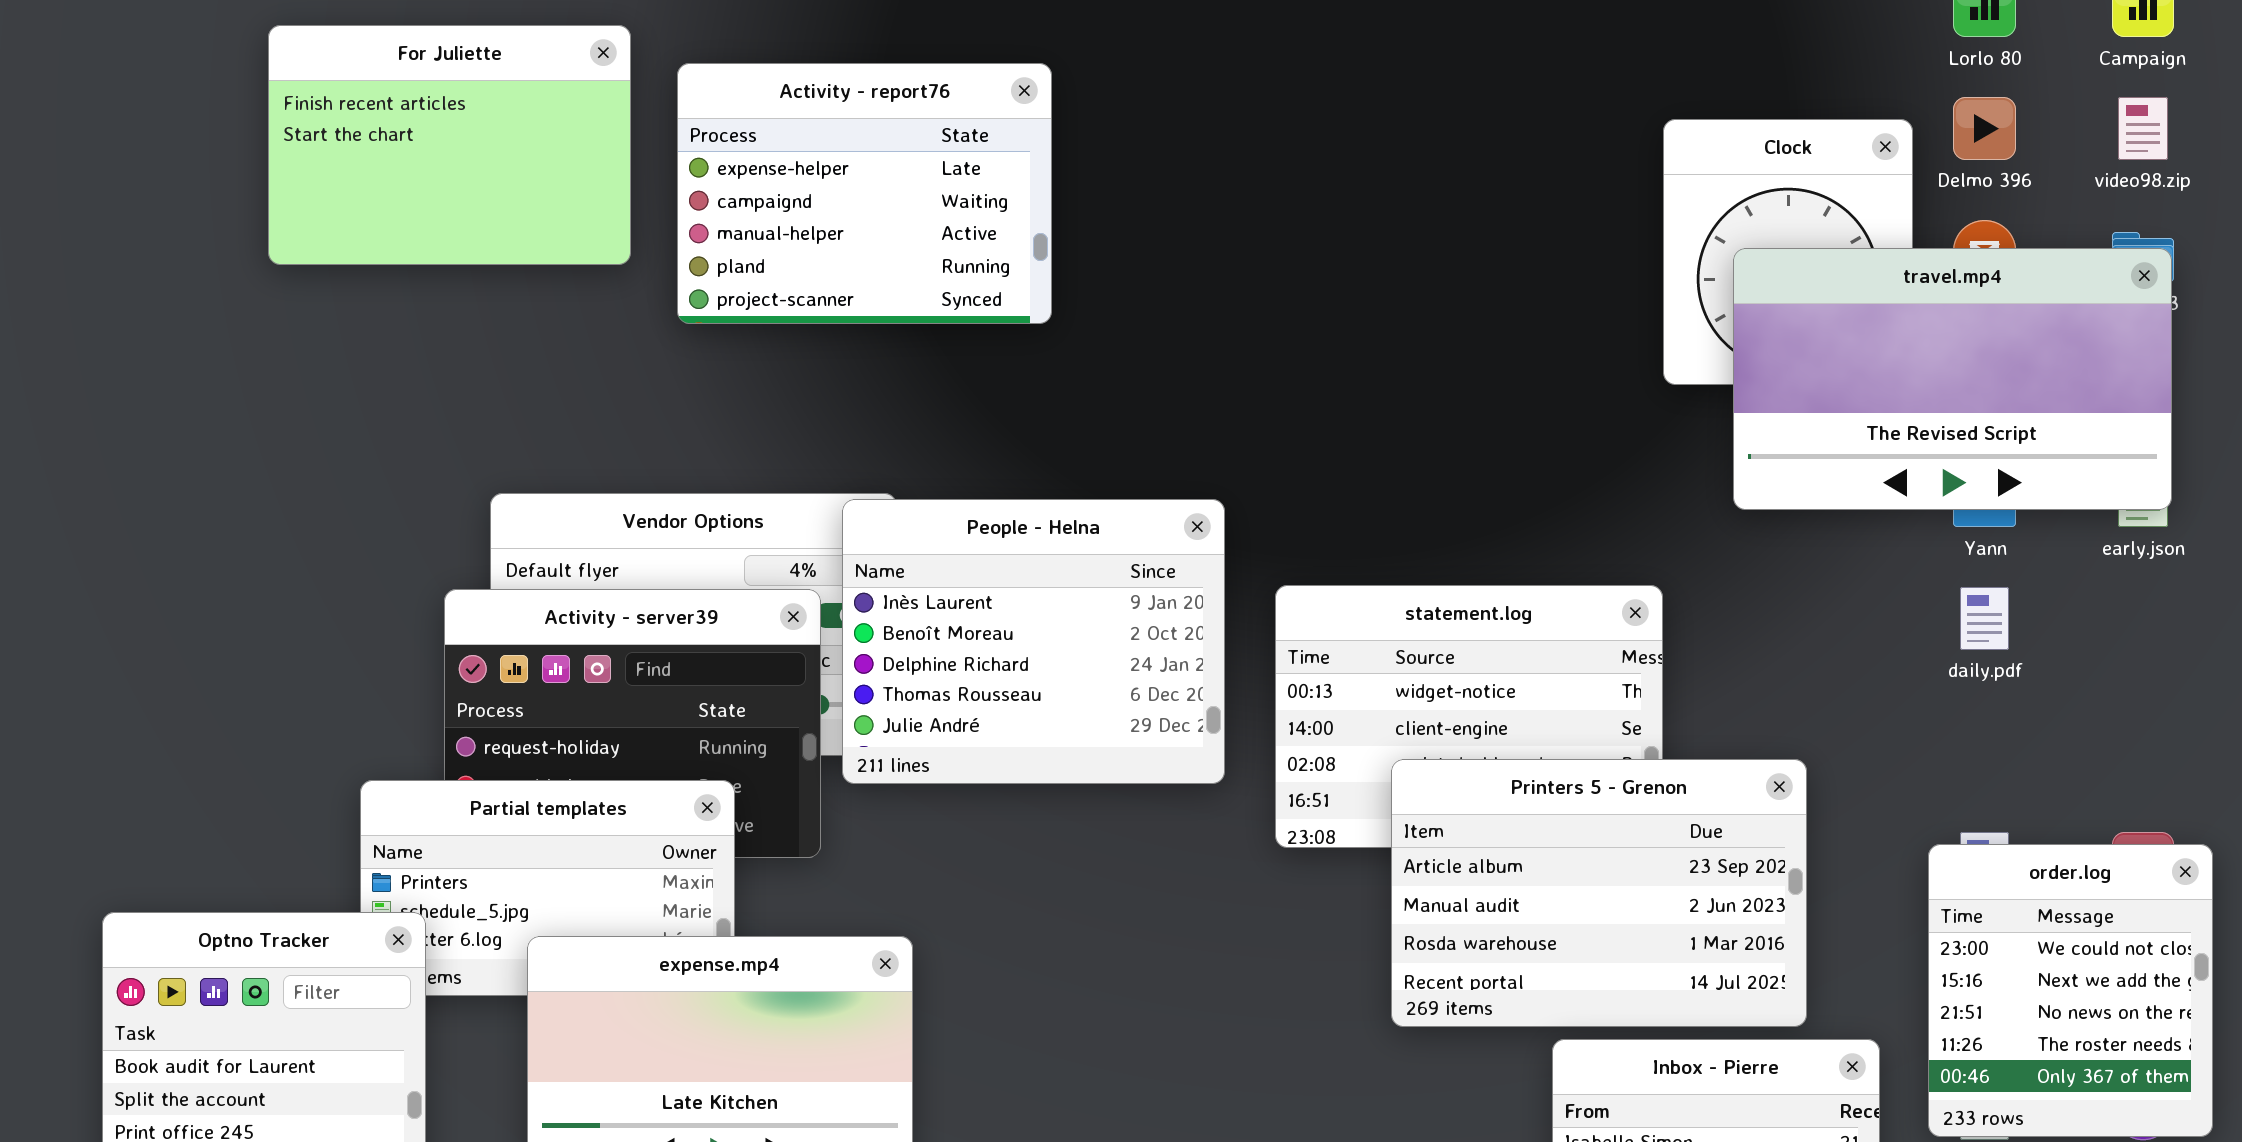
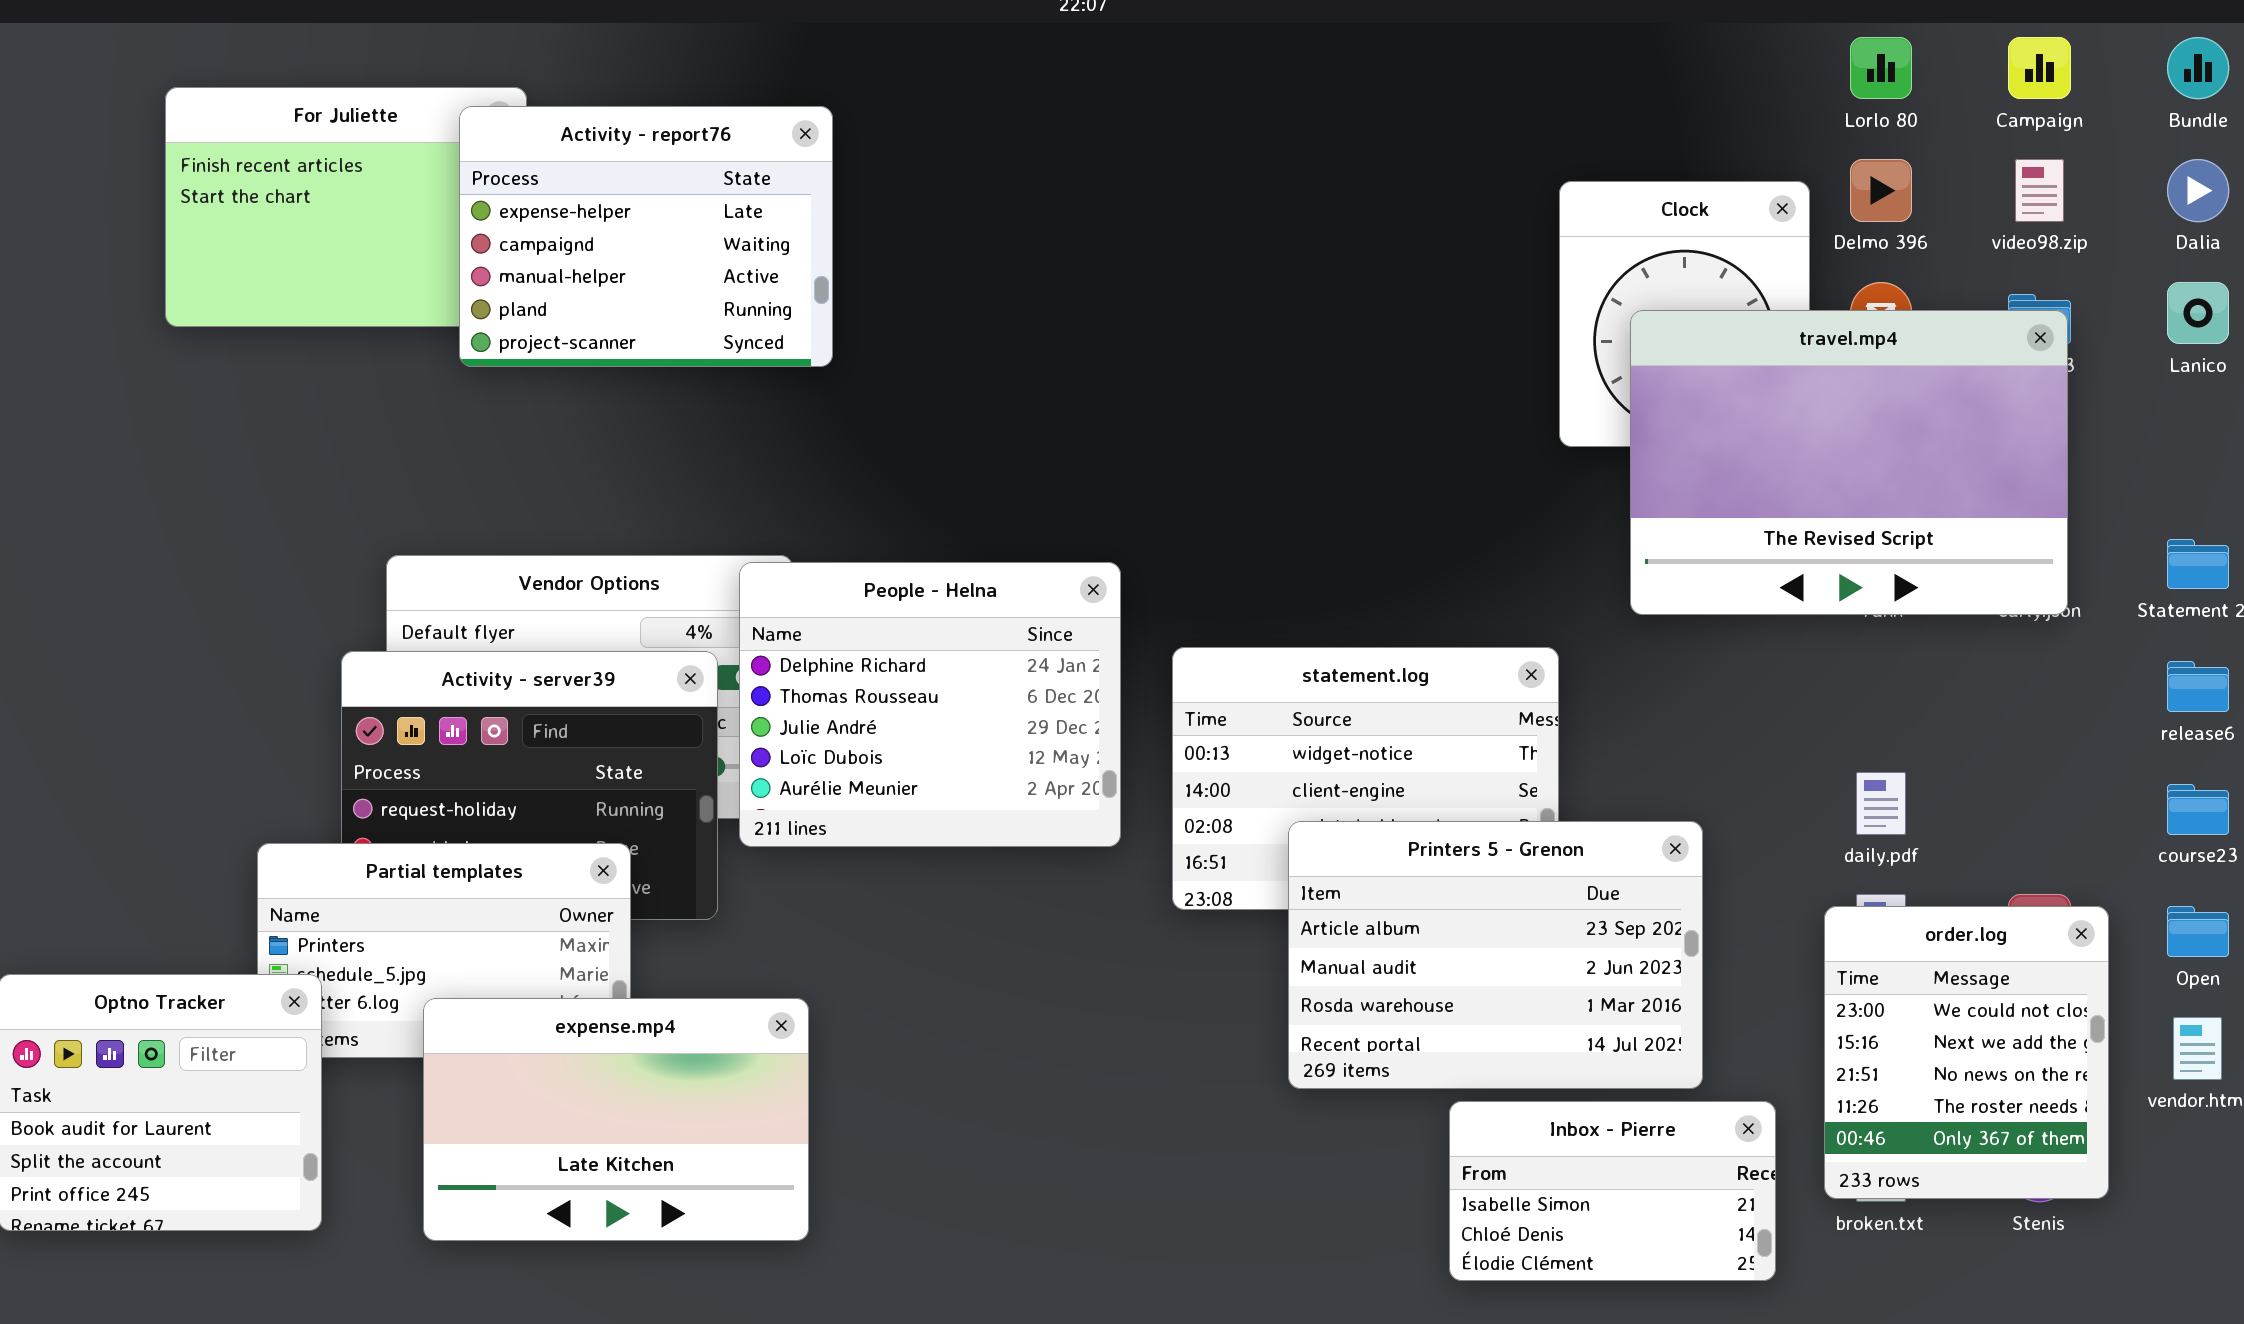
Activity - report76: [677,63,1052,324] -> [459,106,833,367], moved
travel.mp4: [1733,248,2172,510] -> [1630,310,2068,615], resized
People - Helna: [842,499,1225,784] -> [739,562,1121,847], scrolled down 2 rows
daily.pdf: [1960,587,2009,650] -> [1856,772,1906,835], moved

